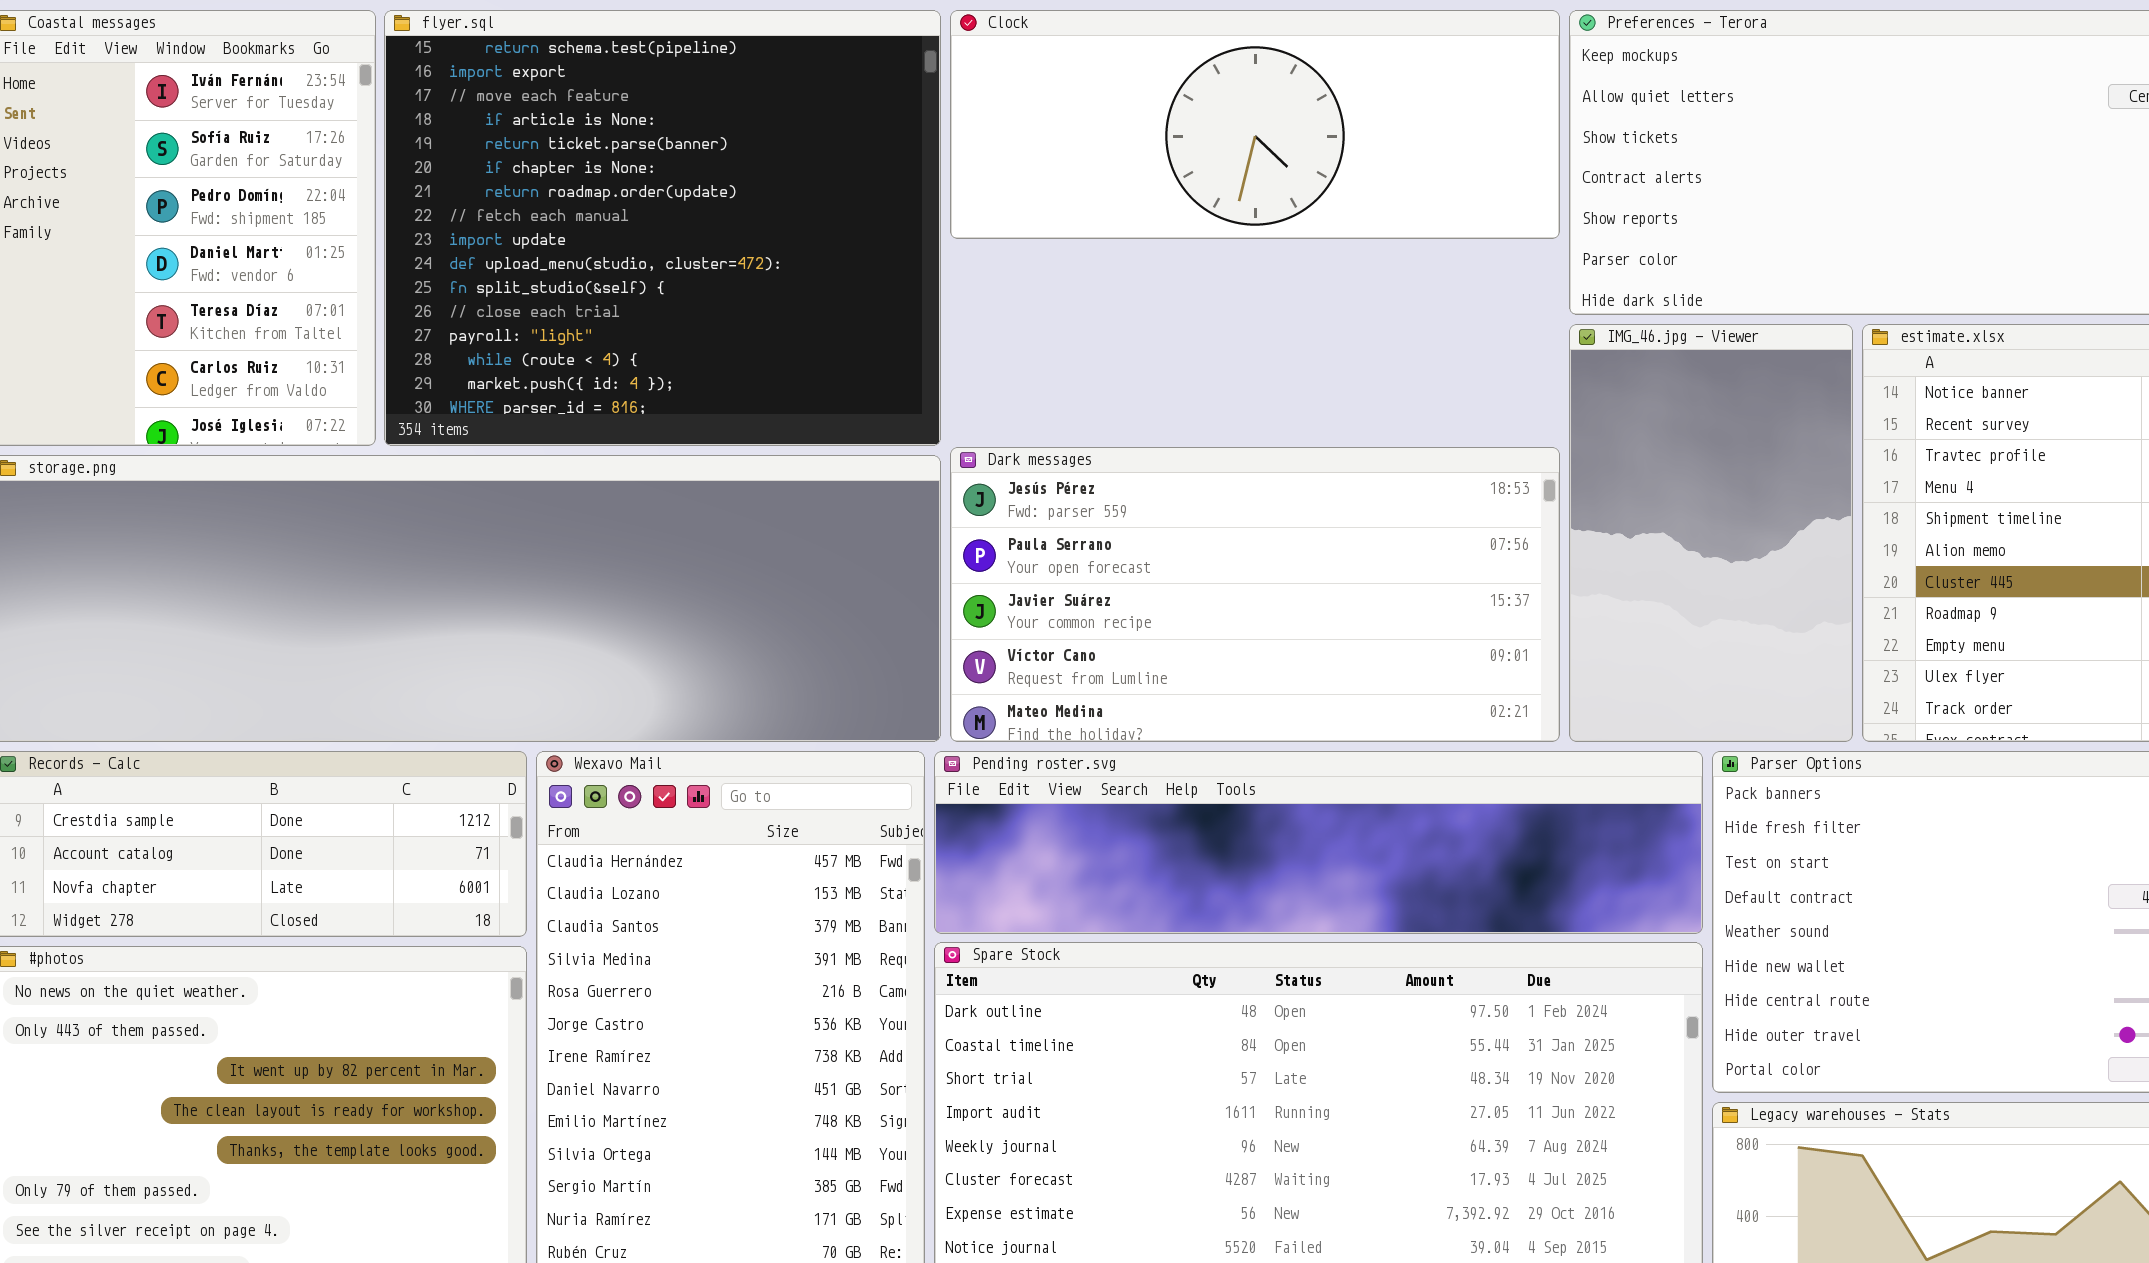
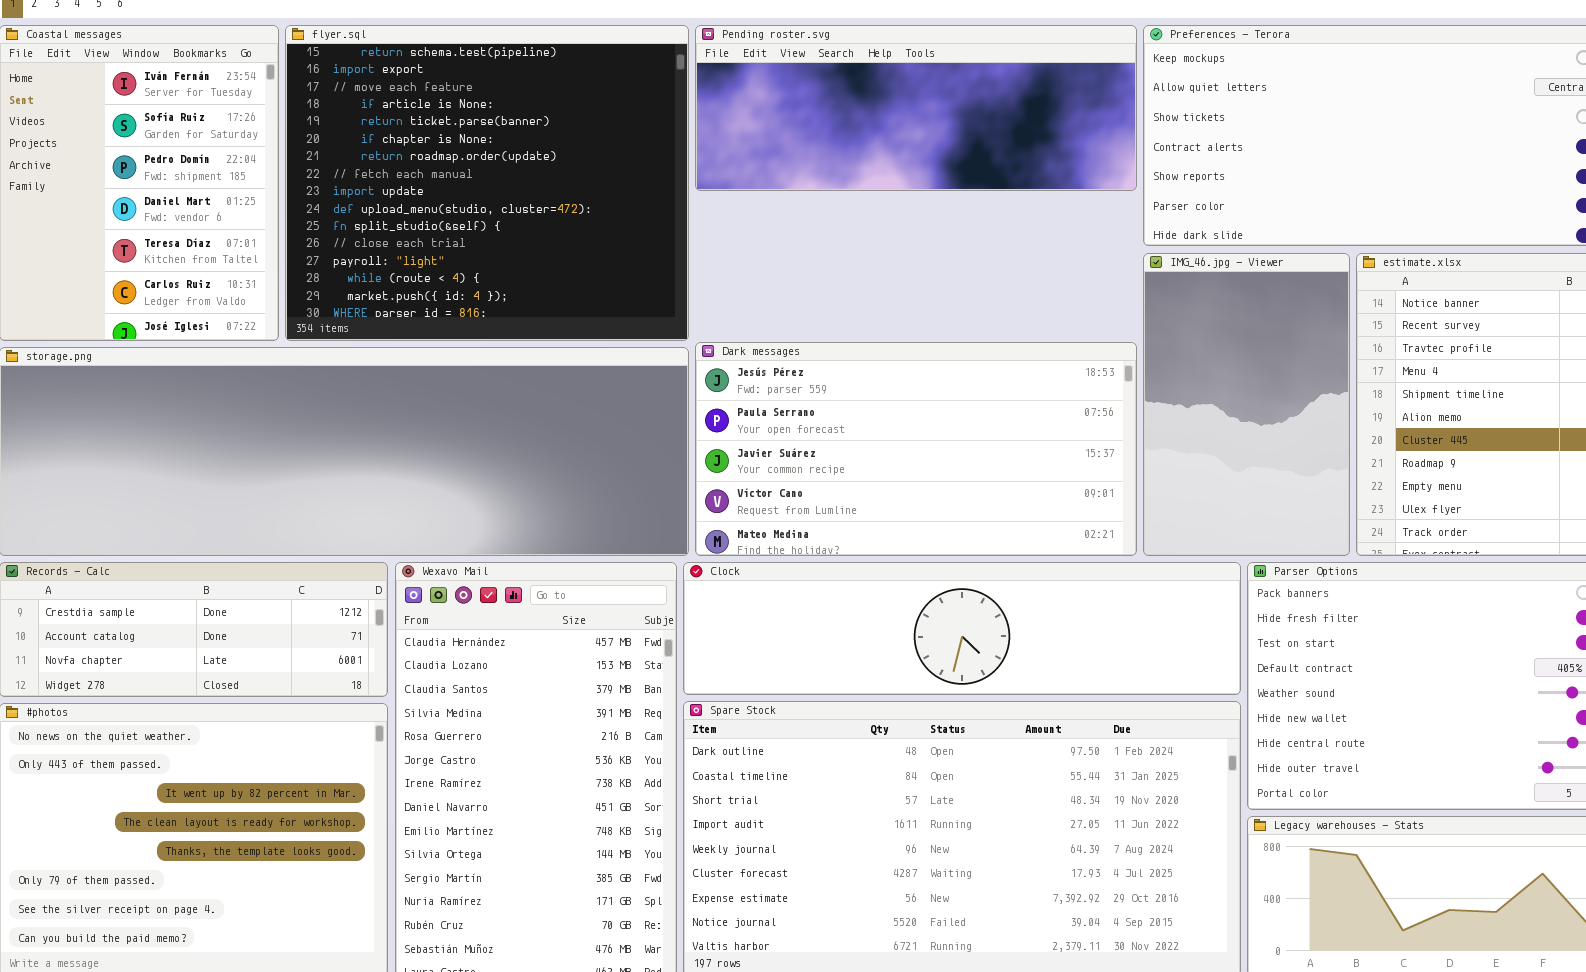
Clock: [950,10,1560,239] -> [683,562,1241,695], moved, resized
Pending roster.svg: [934,751,1703,934] -> [695,25,1137,191], moved, resized

